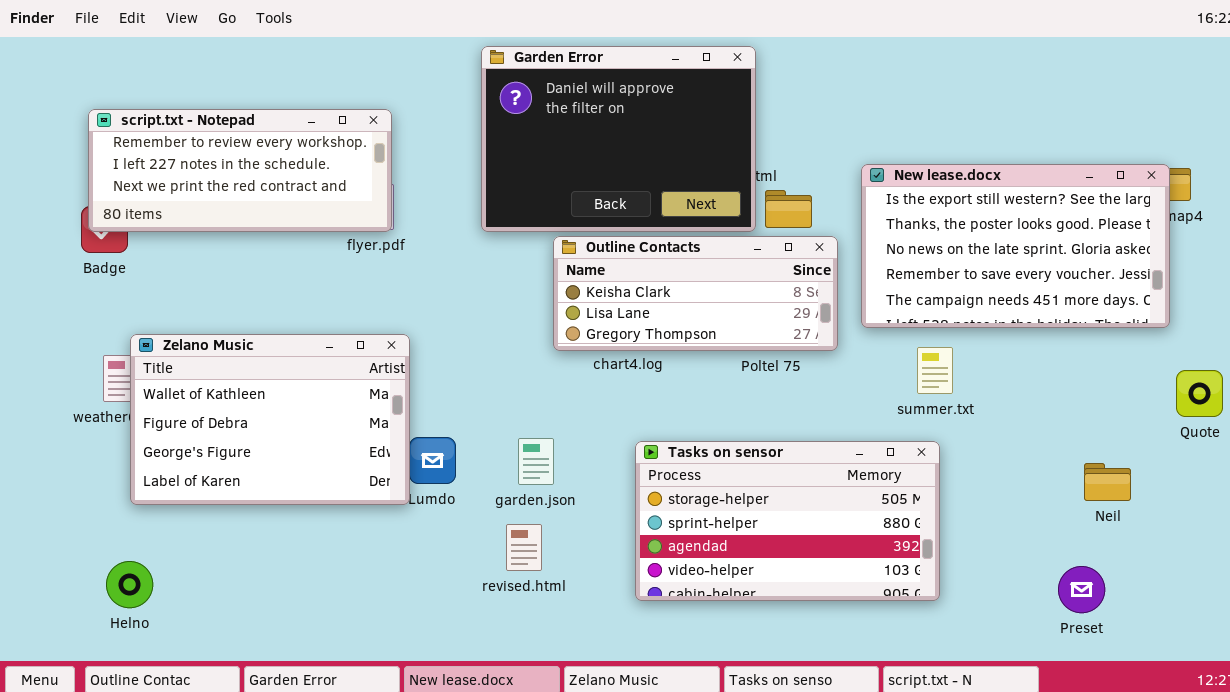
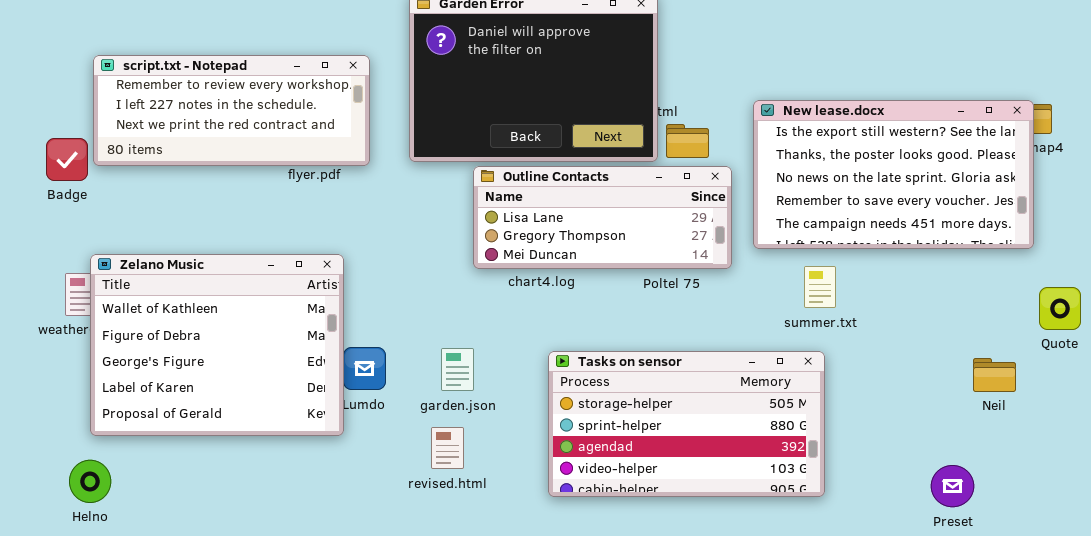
script.txt - Notepad: [88,109,392,232] -> [93,55,370,166], moved
Outline Contacts: [553,236,838,351] -> [473,166,732,269], scrolled down 1 row
Zelano Music: [130,334,410,505] -> [90,254,344,436], resized
Neil: [1084,463,1131,501] -> [973,358,1016,392], moved

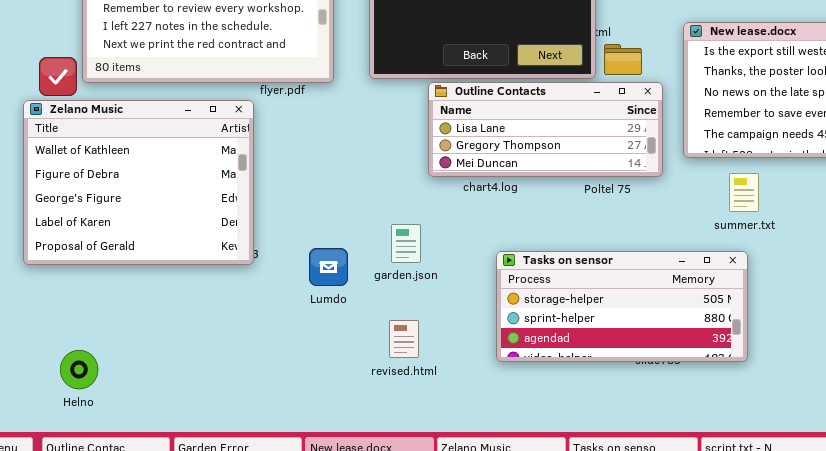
Zelano Music: [90,254,344,436] -> [23,100,254,265], moved
garden.json: [441,348,474,391] -> [391,224,421,263], moved
Tasks on sensor: [548,351,825,497] -> [496,251,748,362], resized

